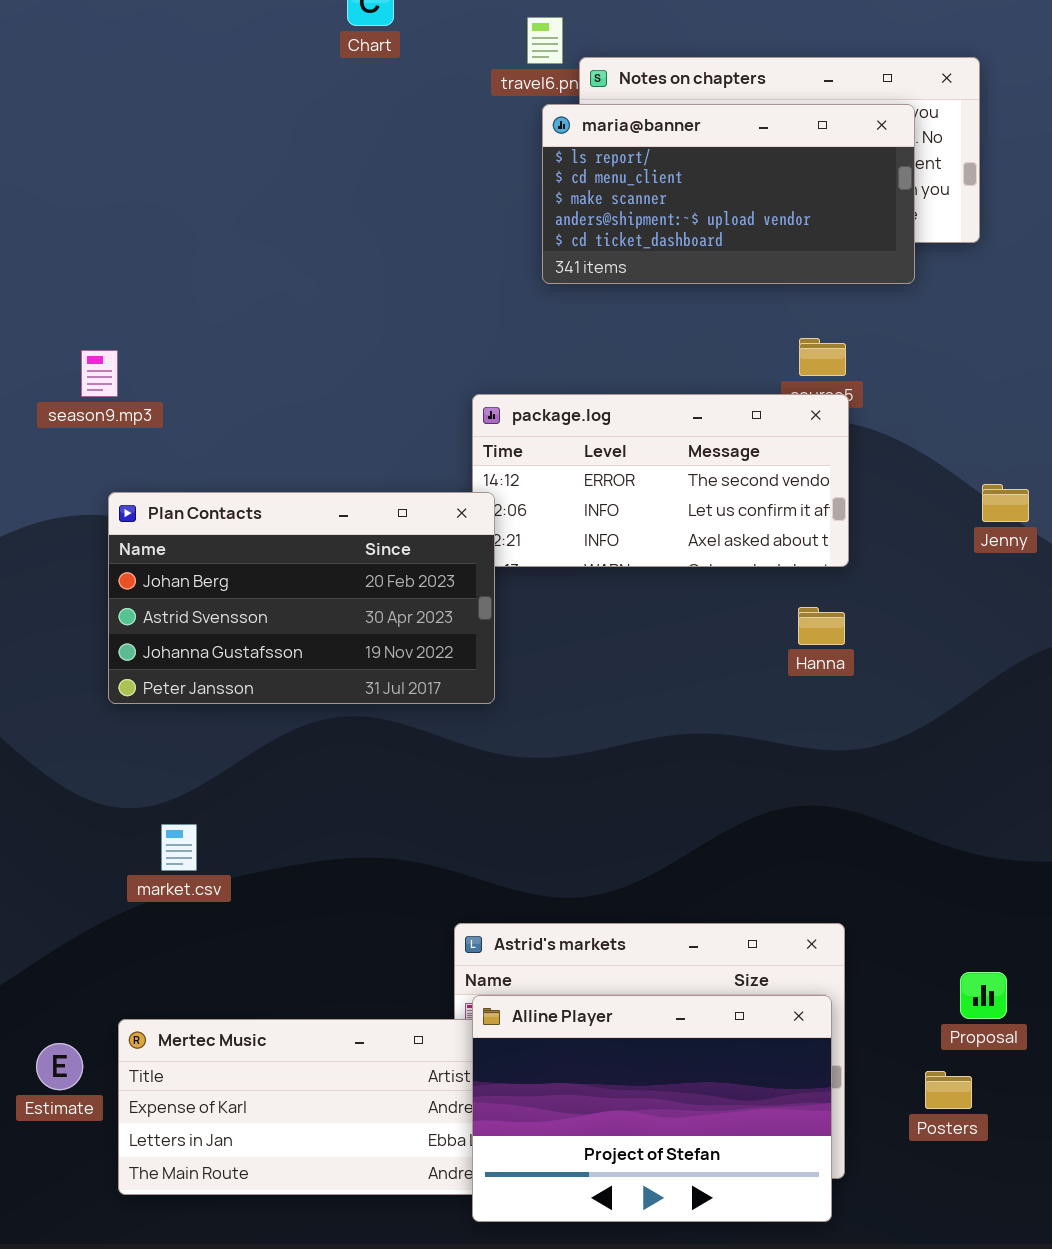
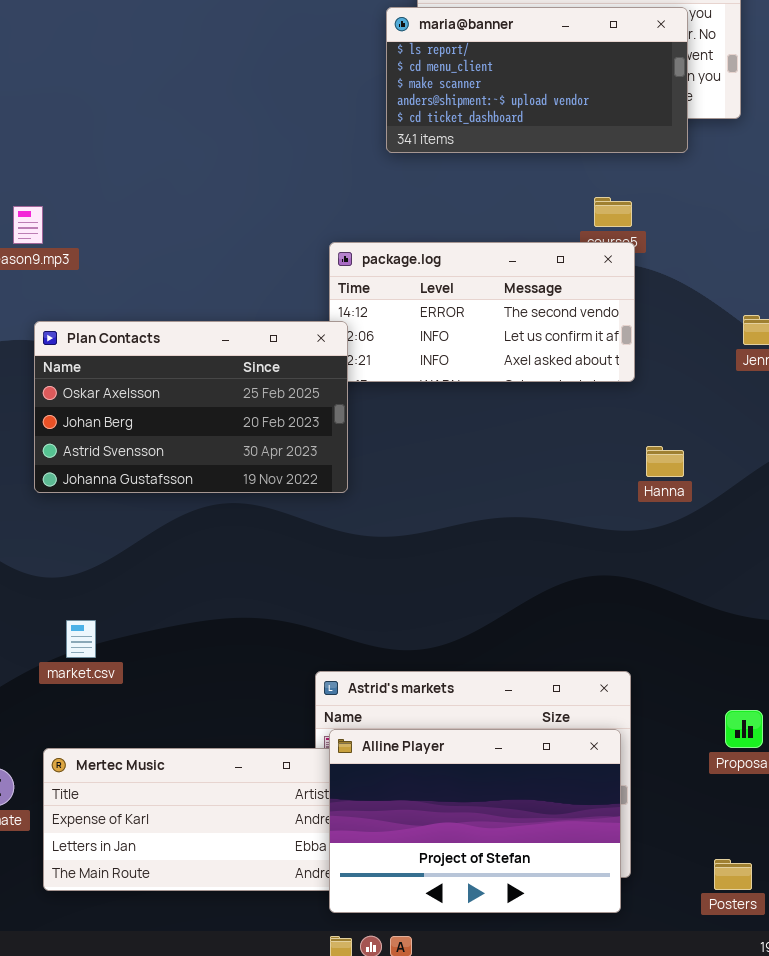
Plan Contacts: [108,492,495,704] -> [34,321,348,493], scrolled up 1 row
Hanna: [798,607,845,645] -> [646,446,684,477], moved
market.csv: [161,824,197,871] -> [66,620,96,658], moved
Posters: [925,1071,972,1109] -> [714,859,752,890], moved

